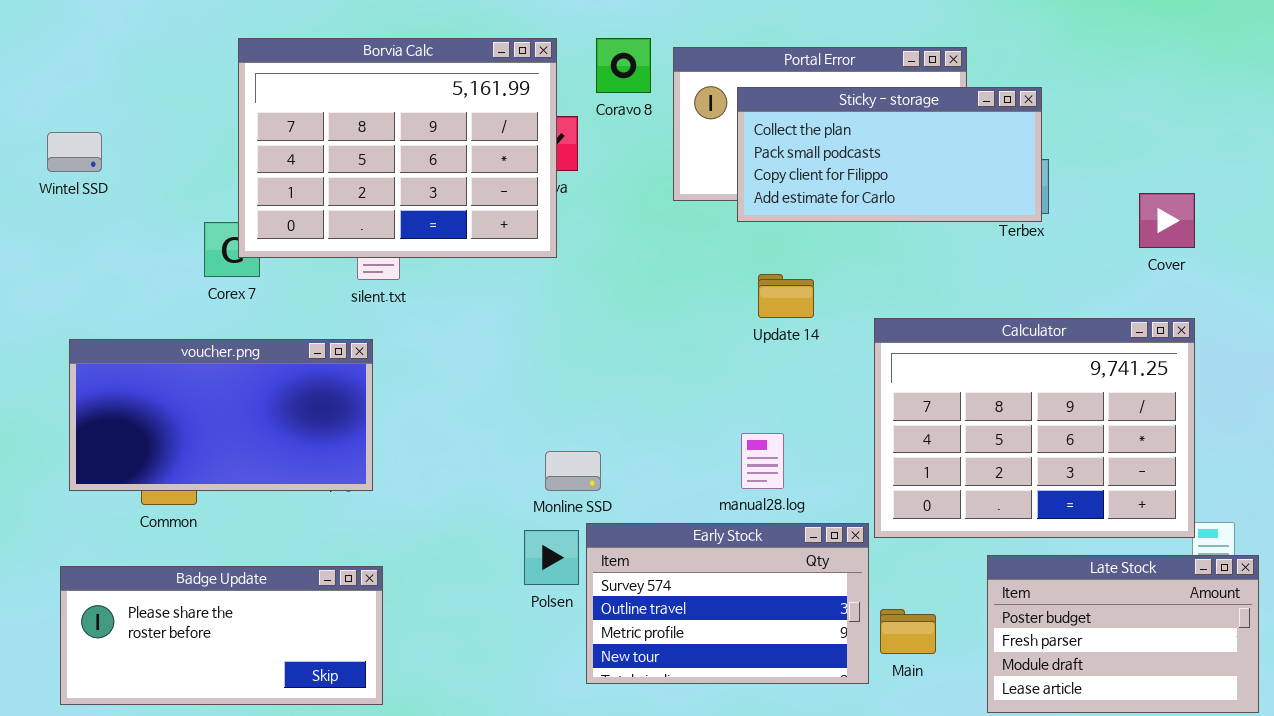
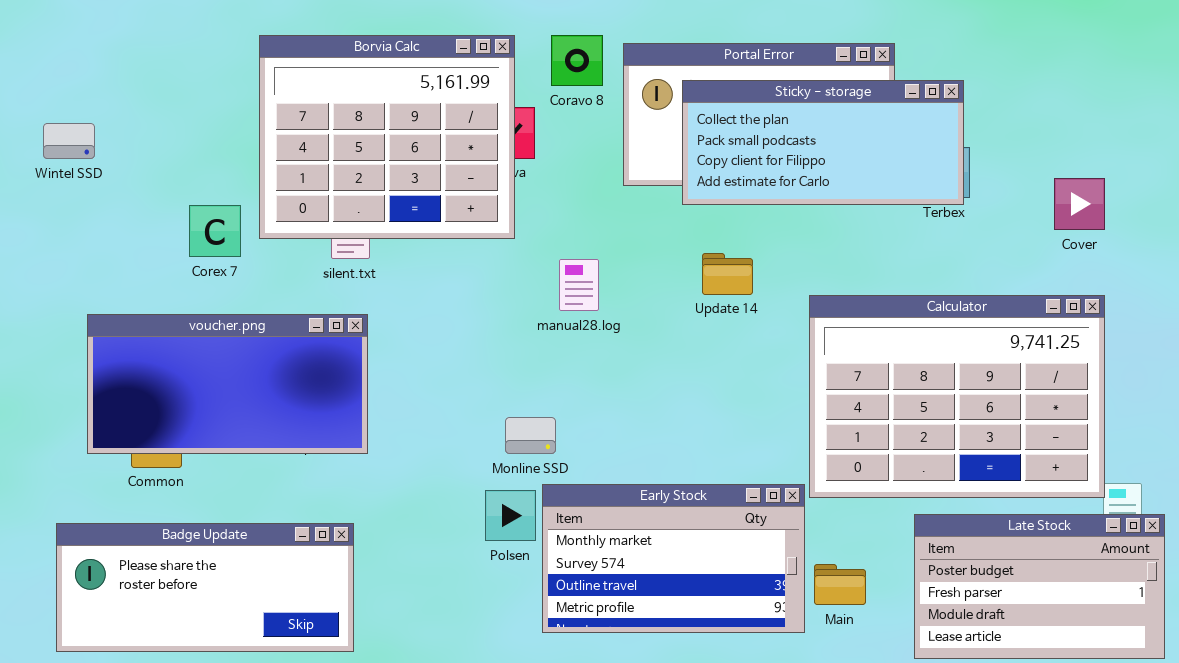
Borvia Calc: [238,38,557,258] -> [259,35,515,239], resized
voucher.png: [69,339,373,491] -> [87,314,368,454], moved
manual28.log: [741,433,784,489] -> [559,259,599,311], moved
Early Stock: [586,523,869,684] -> [542,484,805,633], scrolled up 1 row

